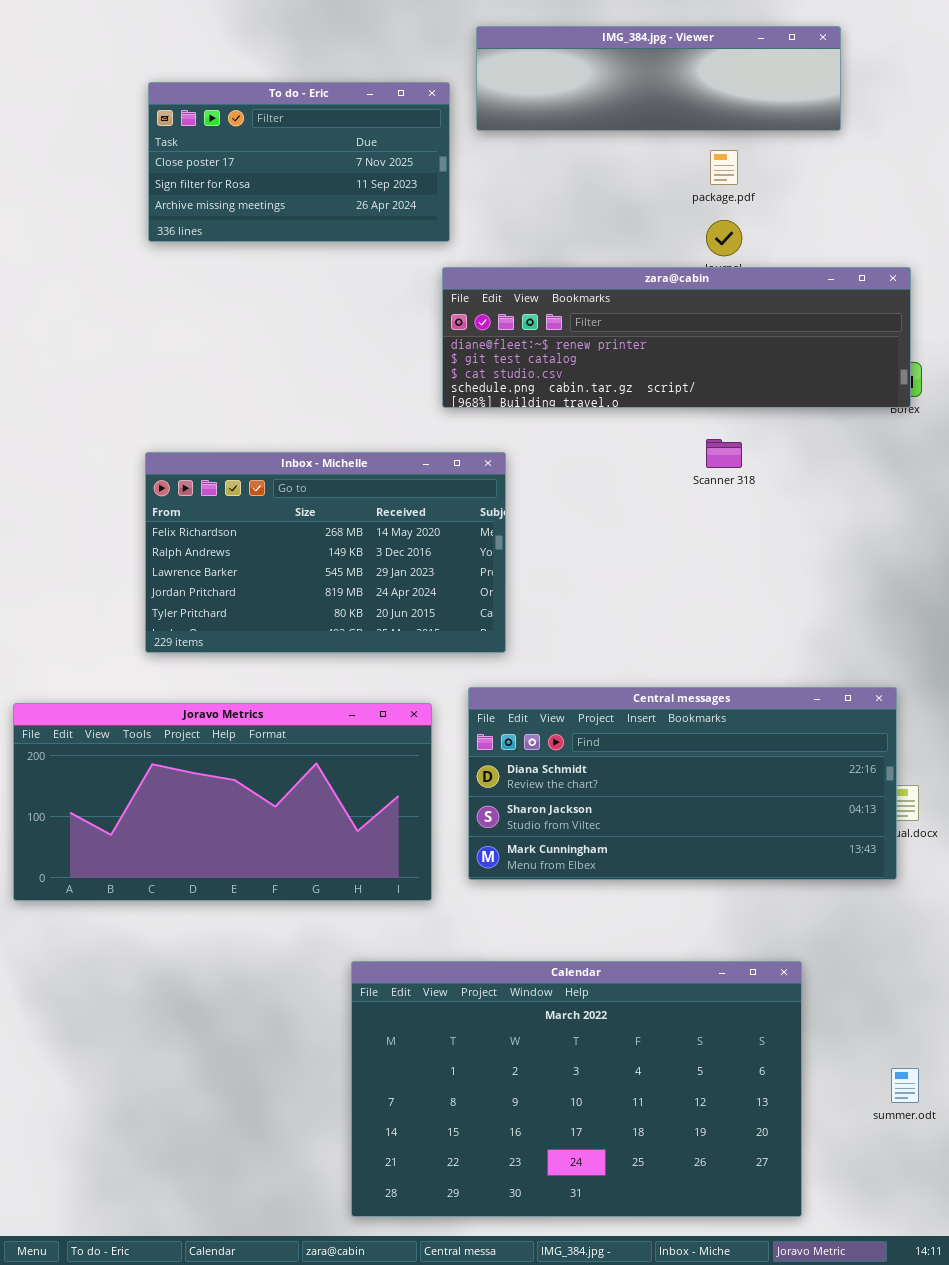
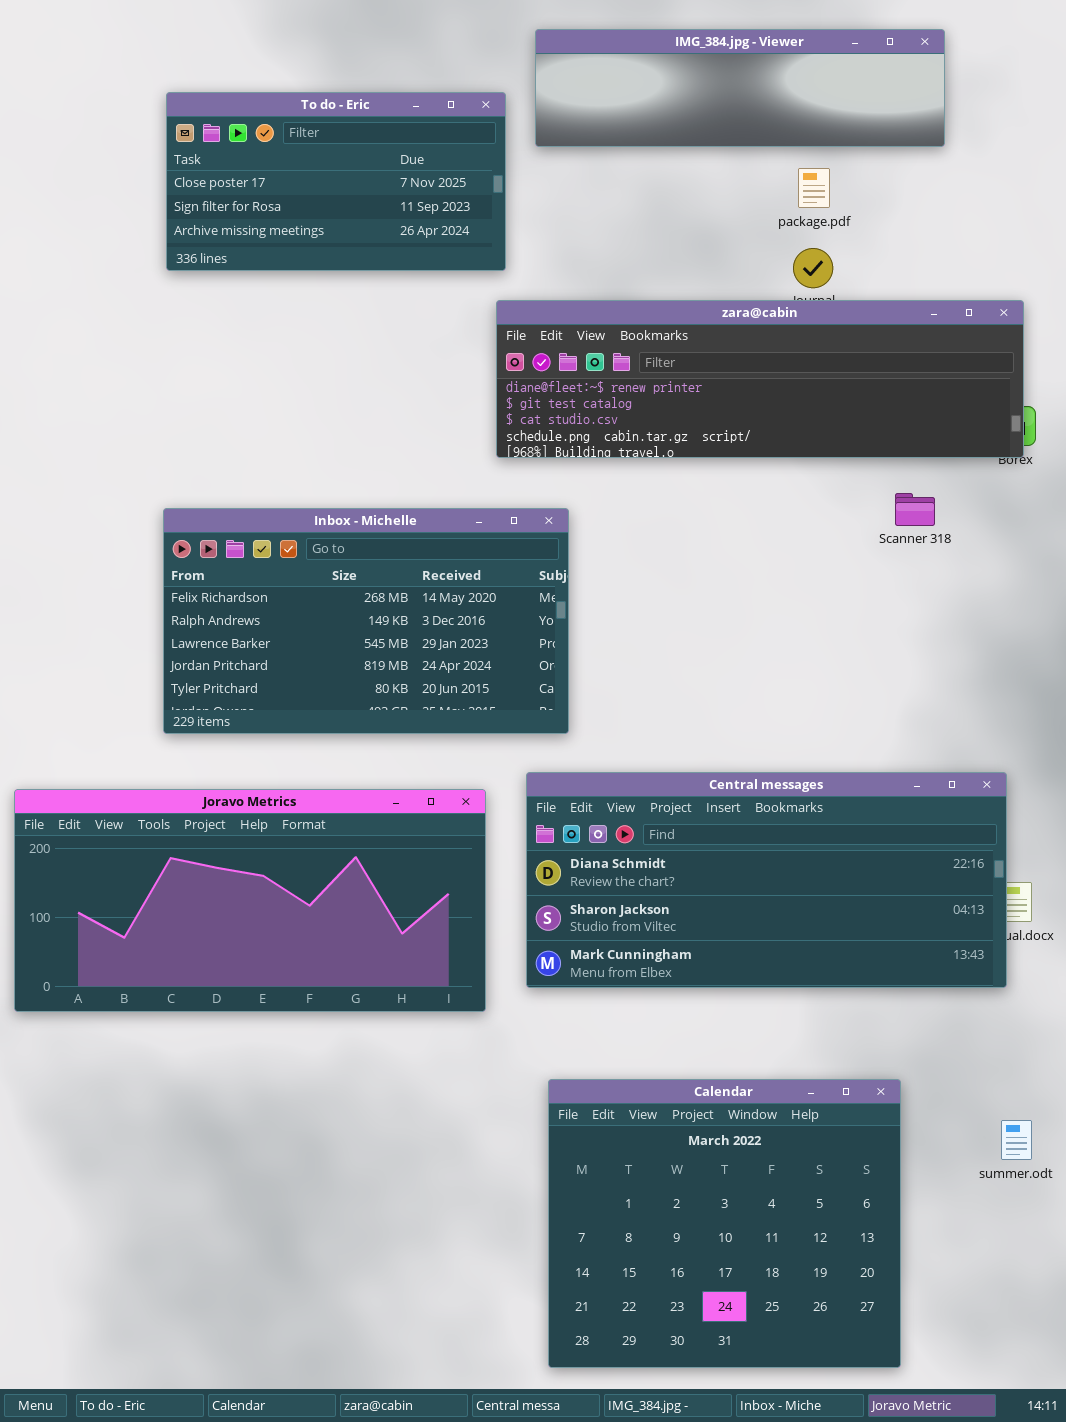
Scanner 318: [706,439,742,468] -> [895,493,935,526], moved
Calendar: [351,961,802,1217] -> [548,1079,901,1368], resized
summer.odt: [891,1068,919,1103] -> [1001,1120,1032,1160], moved

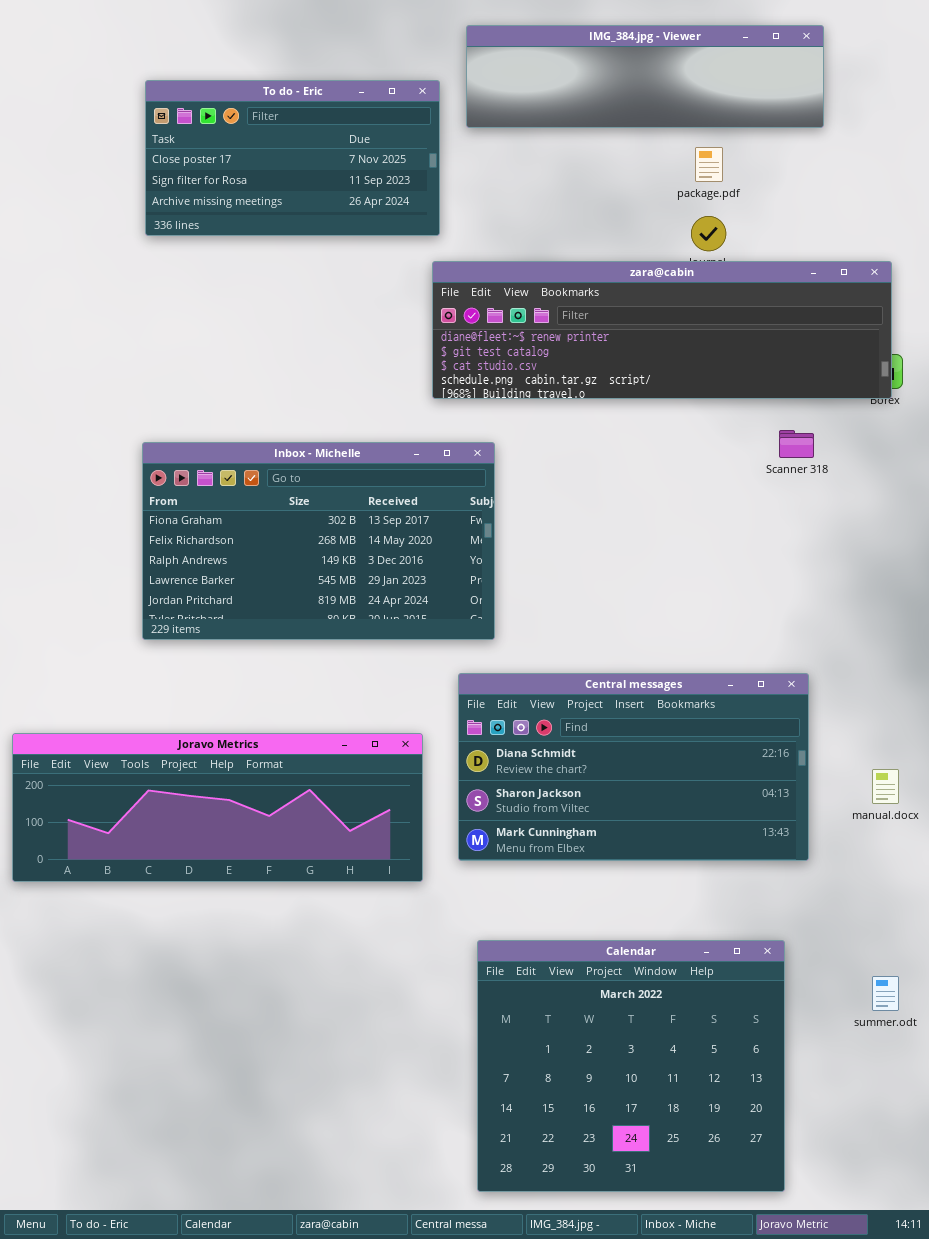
Inbox - Michelle: [163,508,569,734] -> [142,442,495,640], scrolled up 1 row
Central messages: [526,772,1007,988] -> [458,673,809,861], resized
Joravo Metrics: [14,789,486,1012] -> [12,733,423,882], resized

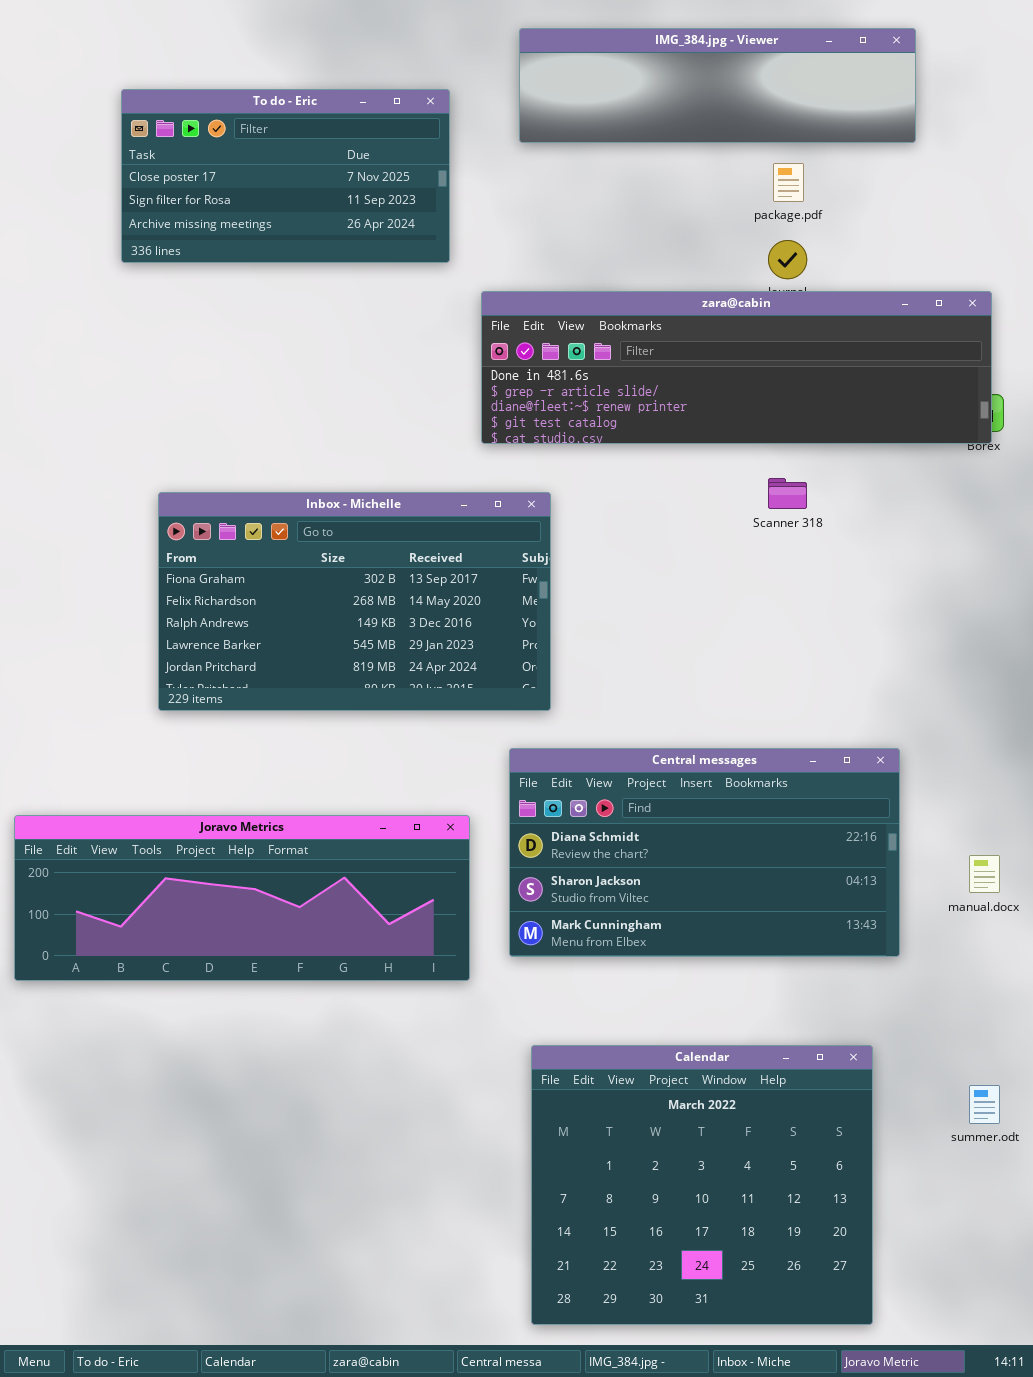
To do - Eric: [145,80,440,236] -> [121,89,450,263], moved
zara@cabin: [432,261,892,399] -> [481,291,992,444], scrolled up 2 rows
Scanner 318: [779,430,814,458] -> [768,478,807,509], moved

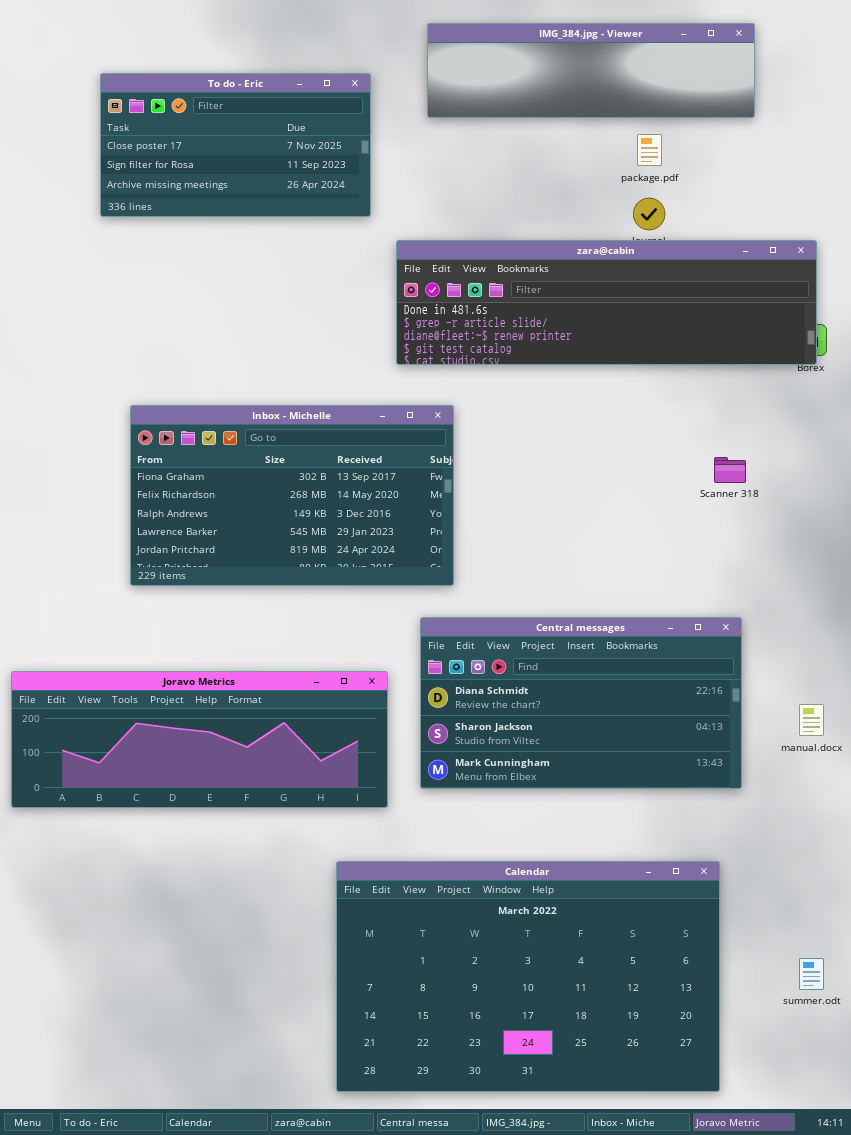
Scanner 318: [768,478,807,509] -> [714,457,746,483], moved
Calendar: [531,1045,873,1325] -> [336,861,720,1092], resized
summer.odt: [969,1085,1000,1124] -> [799,958,824,990], moved

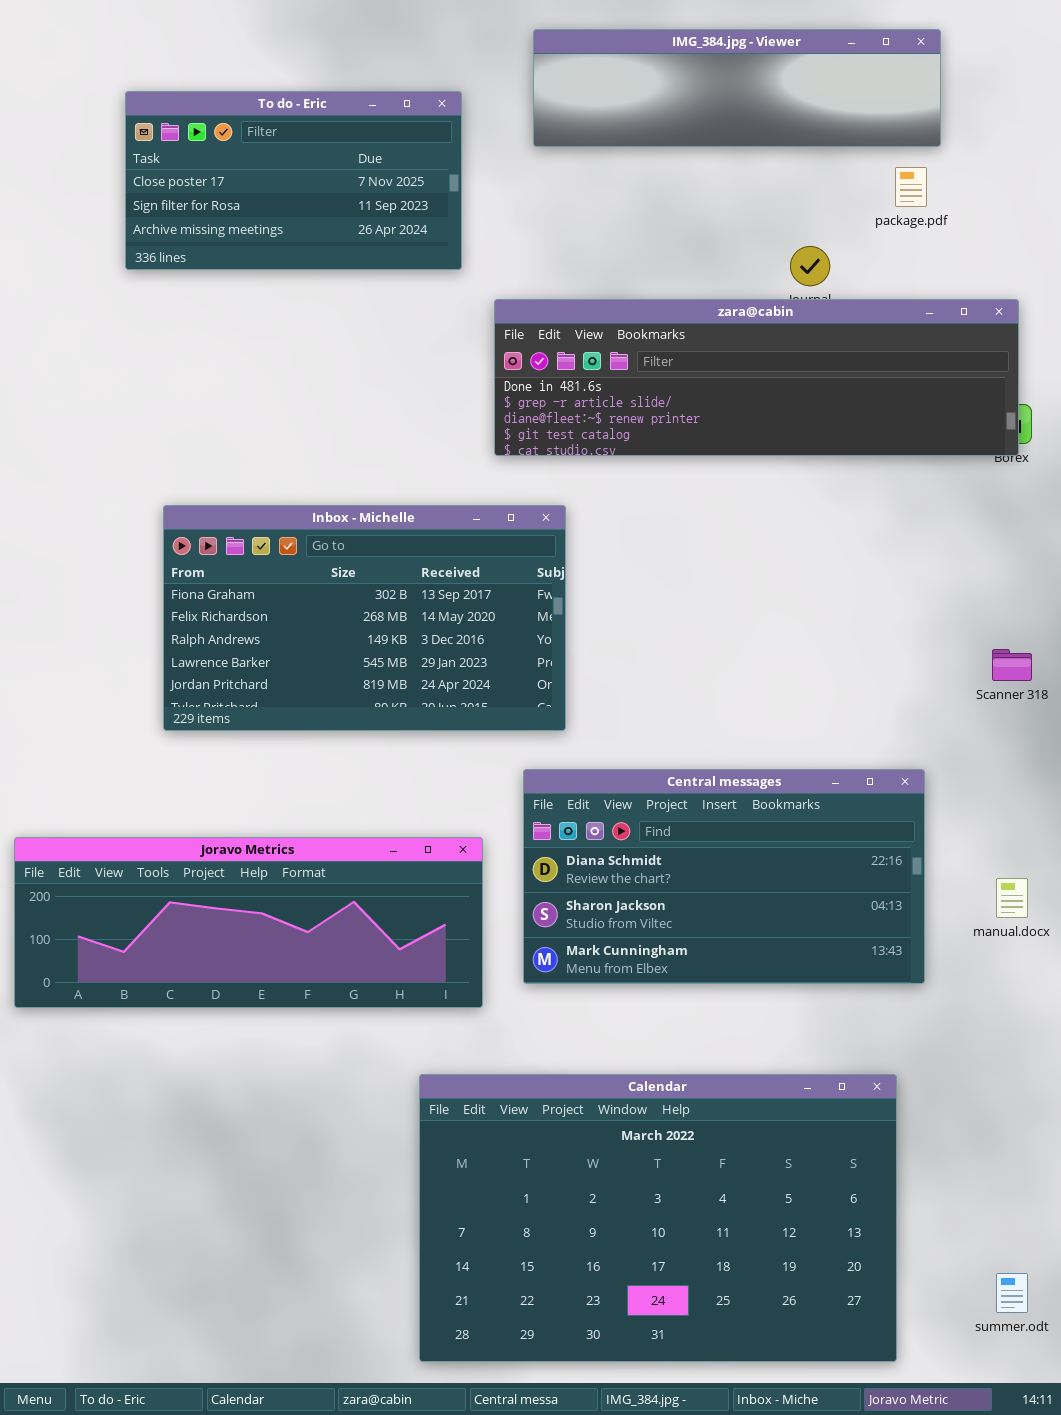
package.pdf: [637,134,662,166] -> [895,167,927,207], moved
Scanner 318: [714,457,746,483] -> [992,649,1032,681], moved
summer.odt: [799,958,824,990] -> [996,1273,1028,1313], moved

